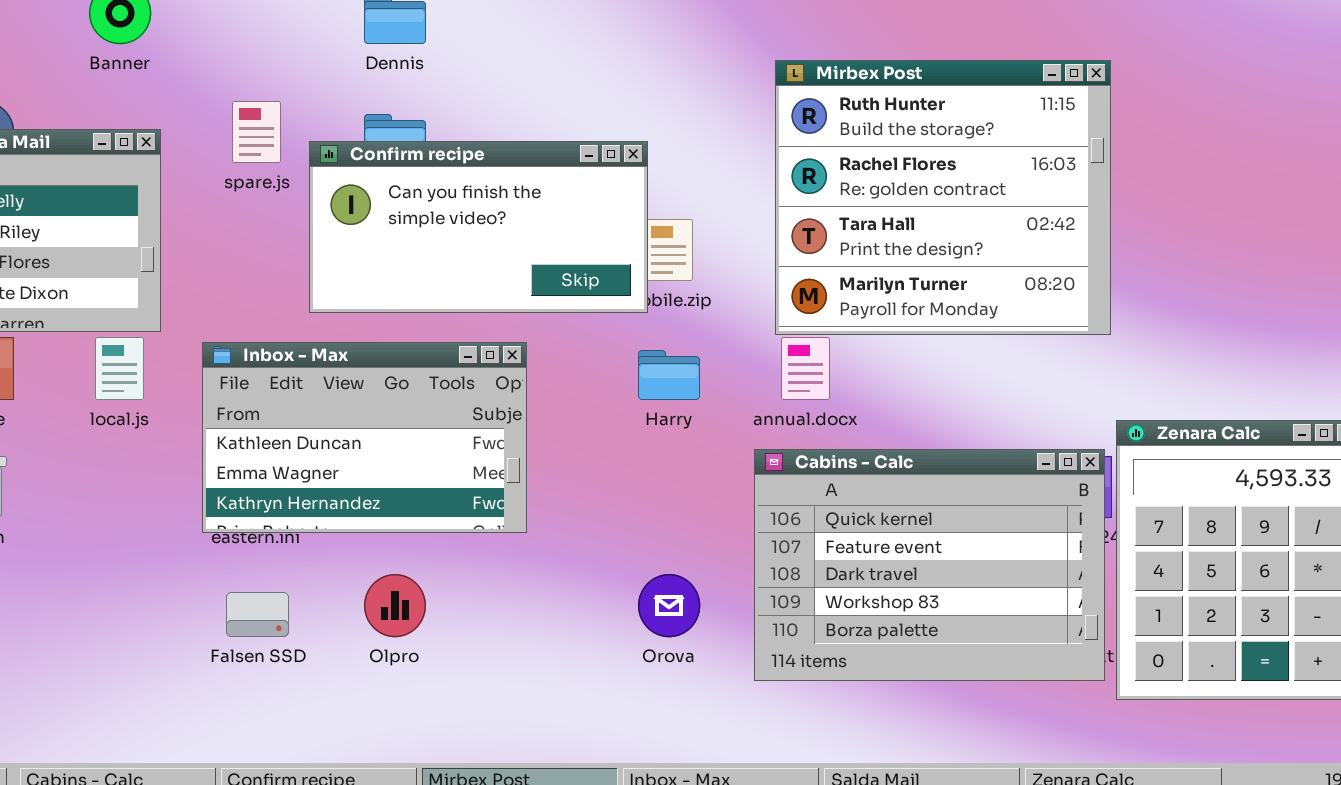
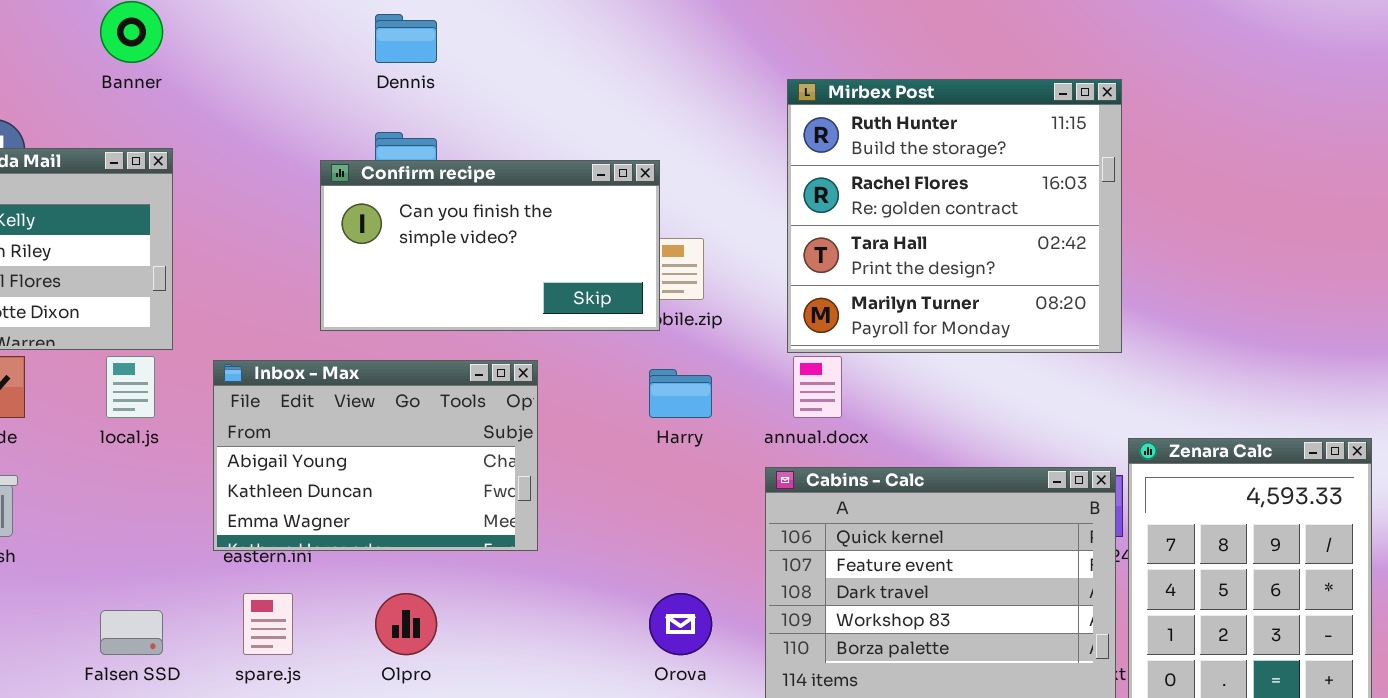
spare.js: [232,101,281,163] -> [243,593,293,655], moved
Inbox - Max: [202,342,527,533] -> [213,360,538,551], scrolled up 1 row
Falsen SSD: [226,592,289,637] -> [100,610,163,655], moved

